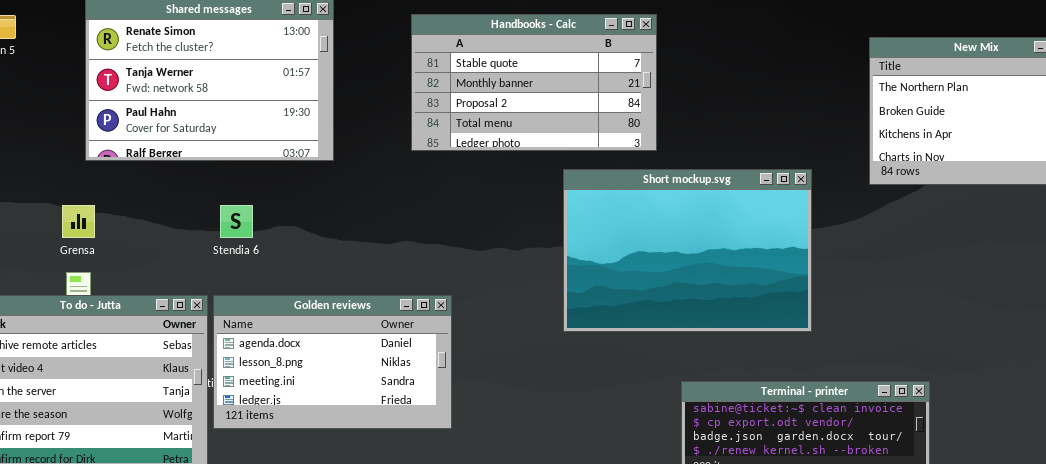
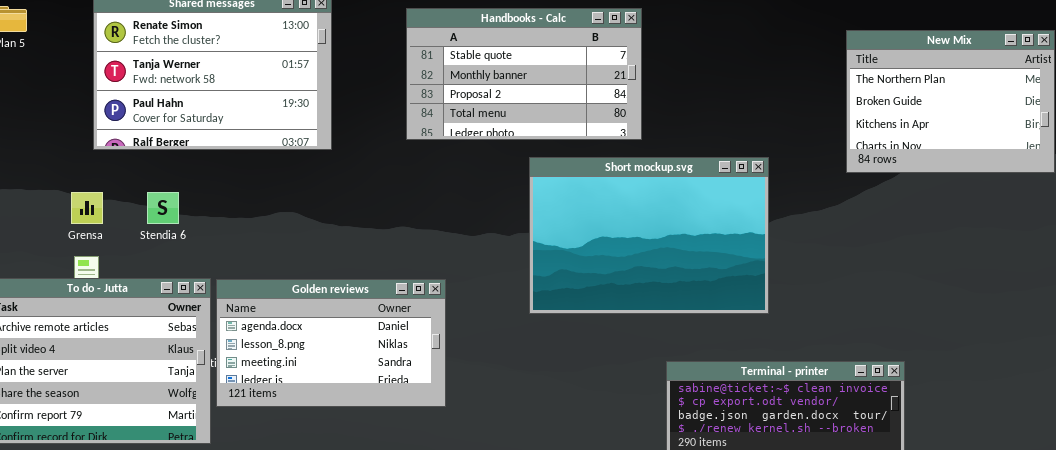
Short mockup.svg: [563,169,812,332] -> [529,157,769,314], moved
Stendia 6: [220,205,253,238] -> [147,192,179,224], moved

